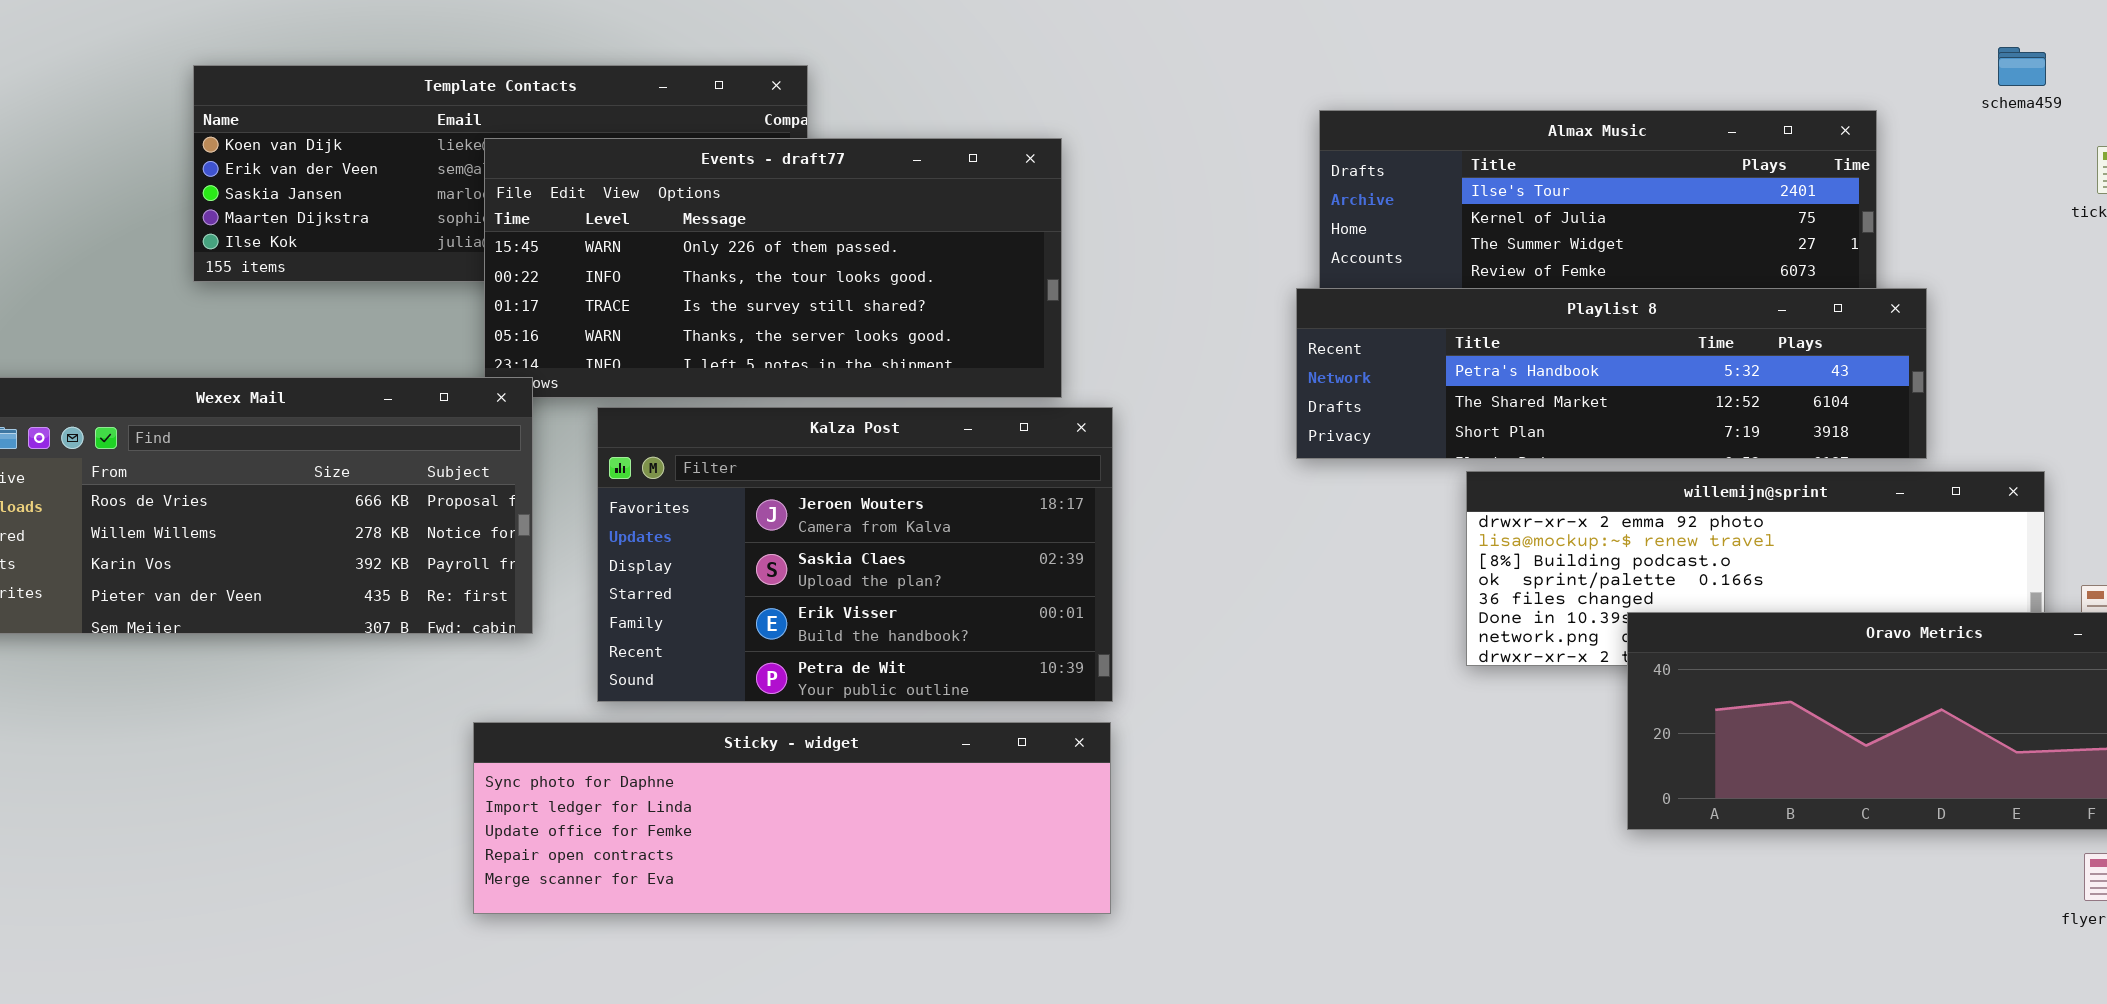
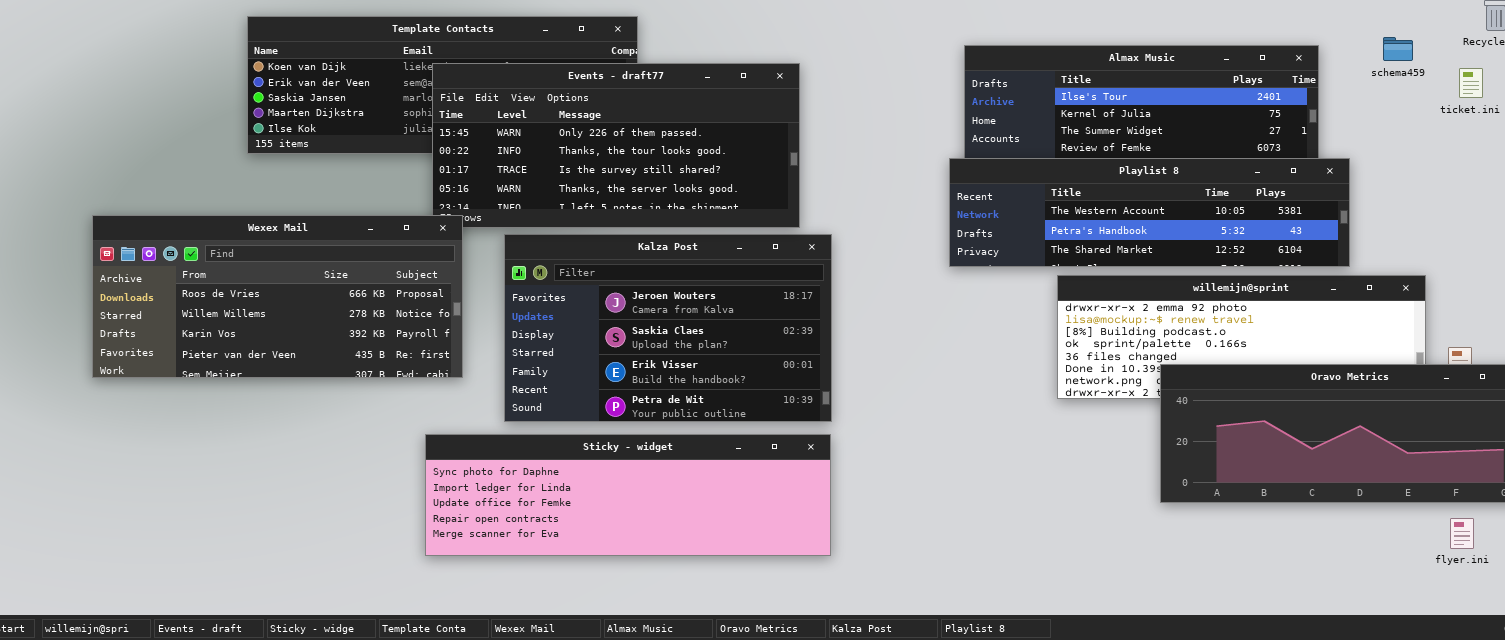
schema459: [1998,47,2046,86] -> [1383,37,1413,61], moved
Playlist 8: [1296,288,1927,459] -> [949,158,1350,267], scrolled up 1 row

